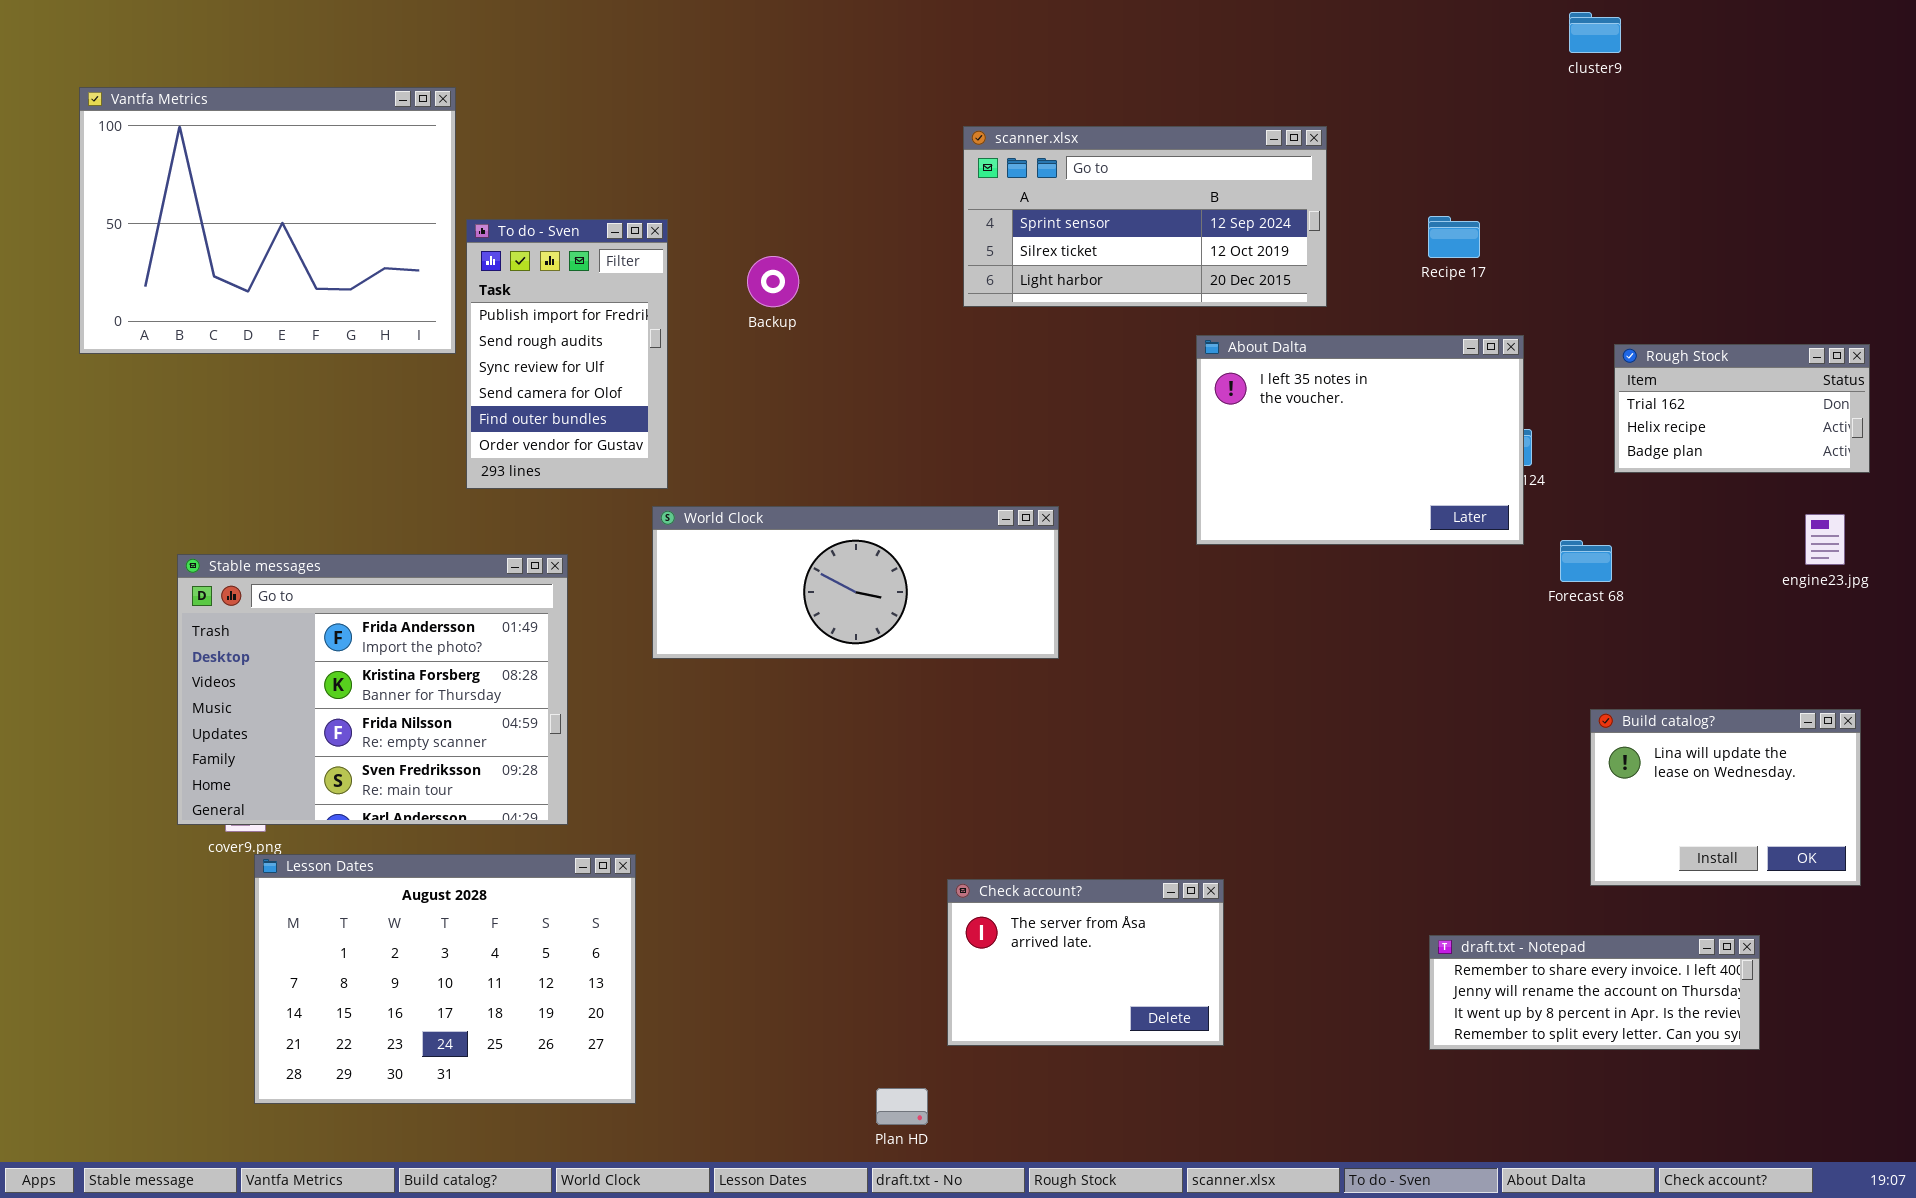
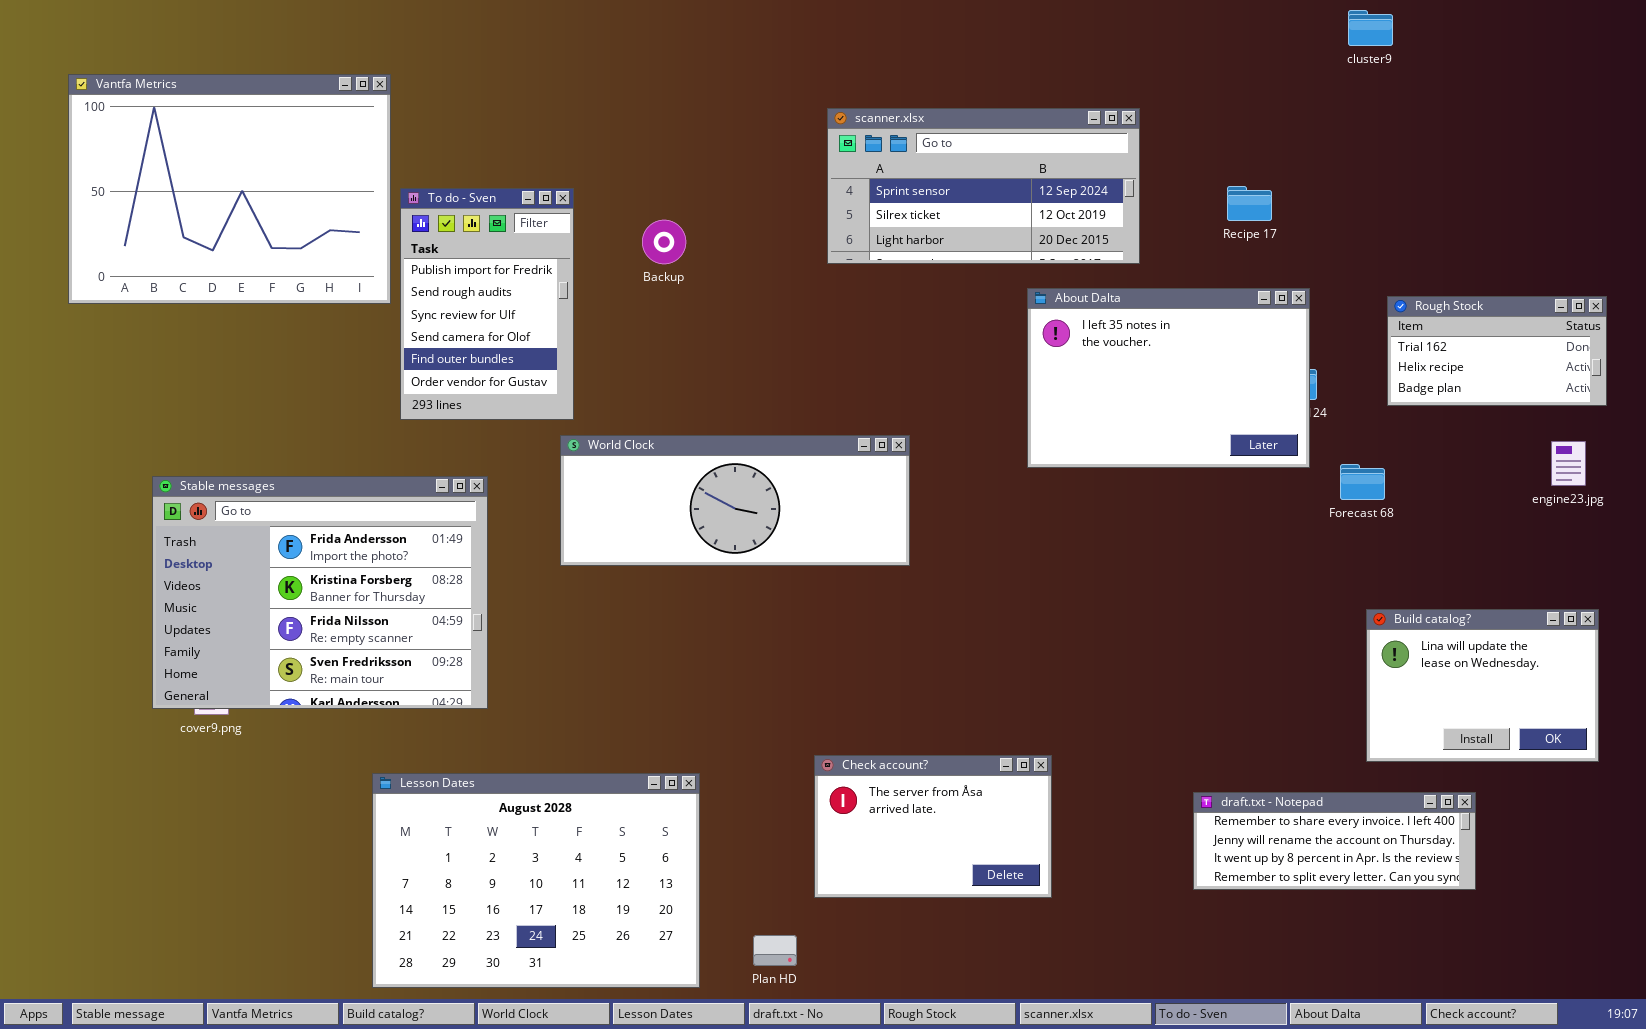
Lesson Dates: [254,854,636,1104] -> [372,773,700,988], moved
draft.txt - Notepad: [1429,935,1760,1050] -> [1193,792,1476,890], moved

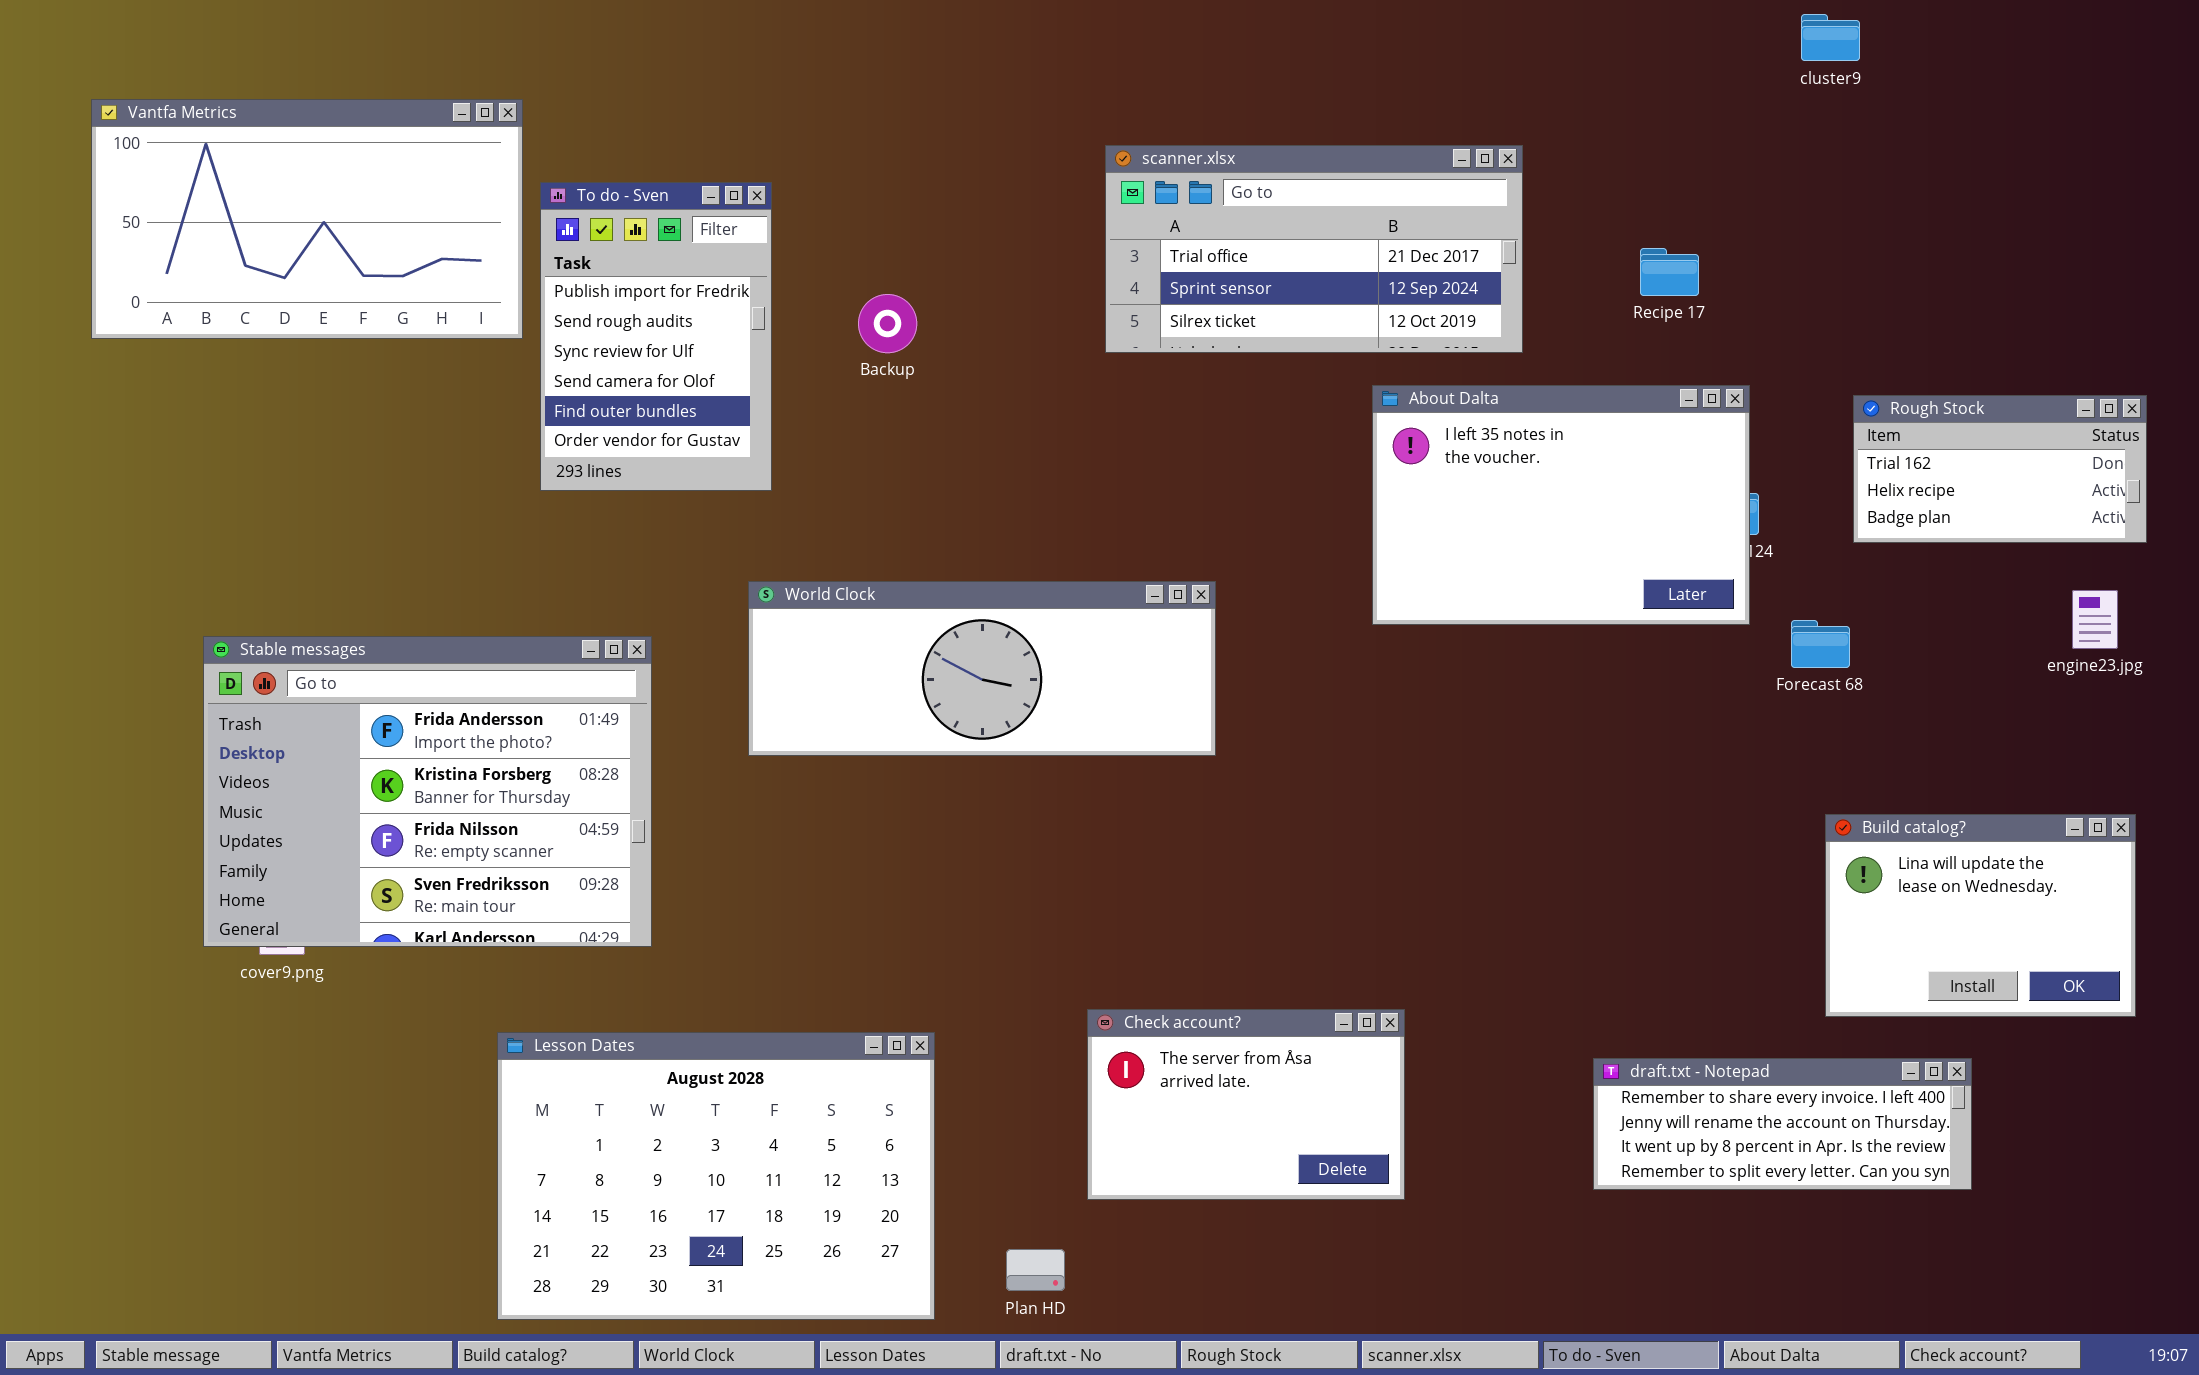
Vantfa Metrics: [68,74,391,304] -> [91,99,523,339], resized
scanner.xlsx: [827,108,1140,264] -> [1105,145,1523,353], scrolled up 1 row
To do - Sven: [400,188,574,420] -> [540,182,772,491], moved

